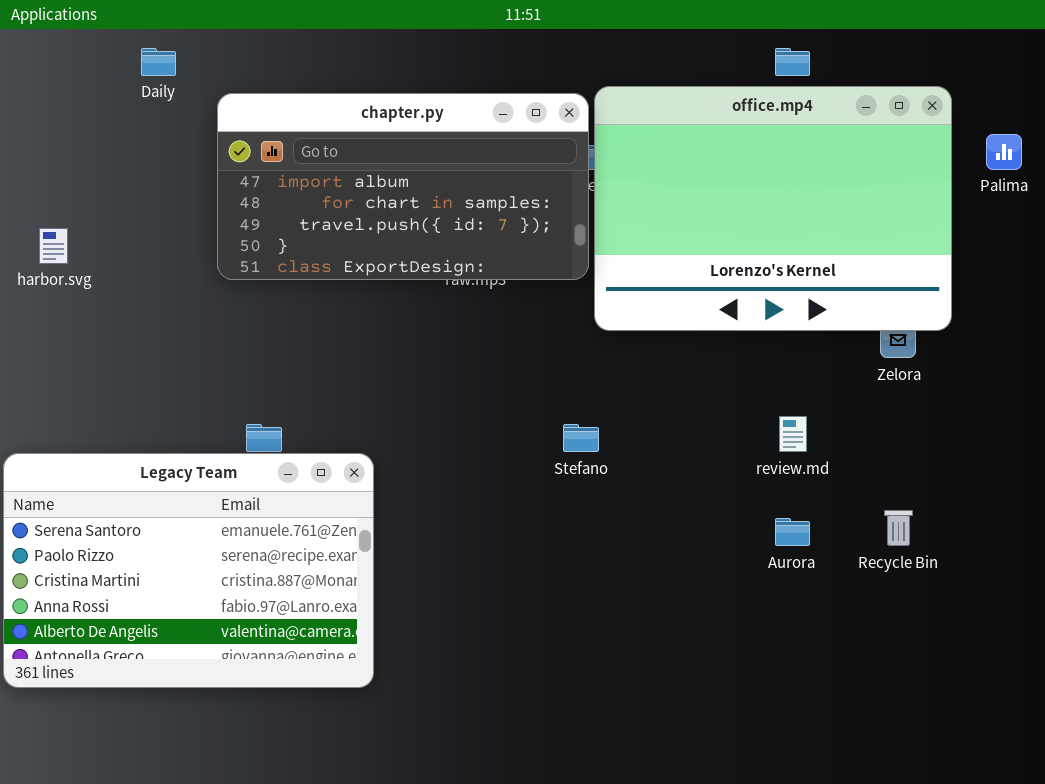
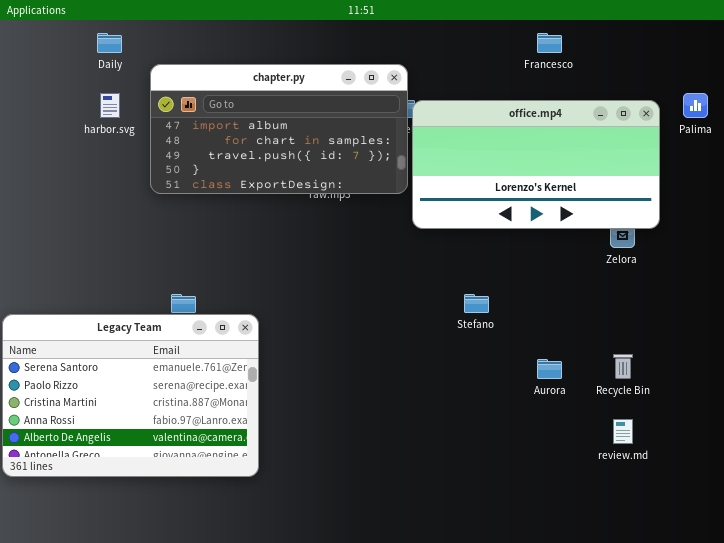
office.mp4: [594,86,952,331] -> [412,100,660,229], resized
harbor.svg: [39,228,68,264] -> [100,93,120,118], moved
review.md: [779,416,807,452] -> [613,419,633,444], moved
Stefano: [563,424,599,452] -> [464,294,489,313], moved

